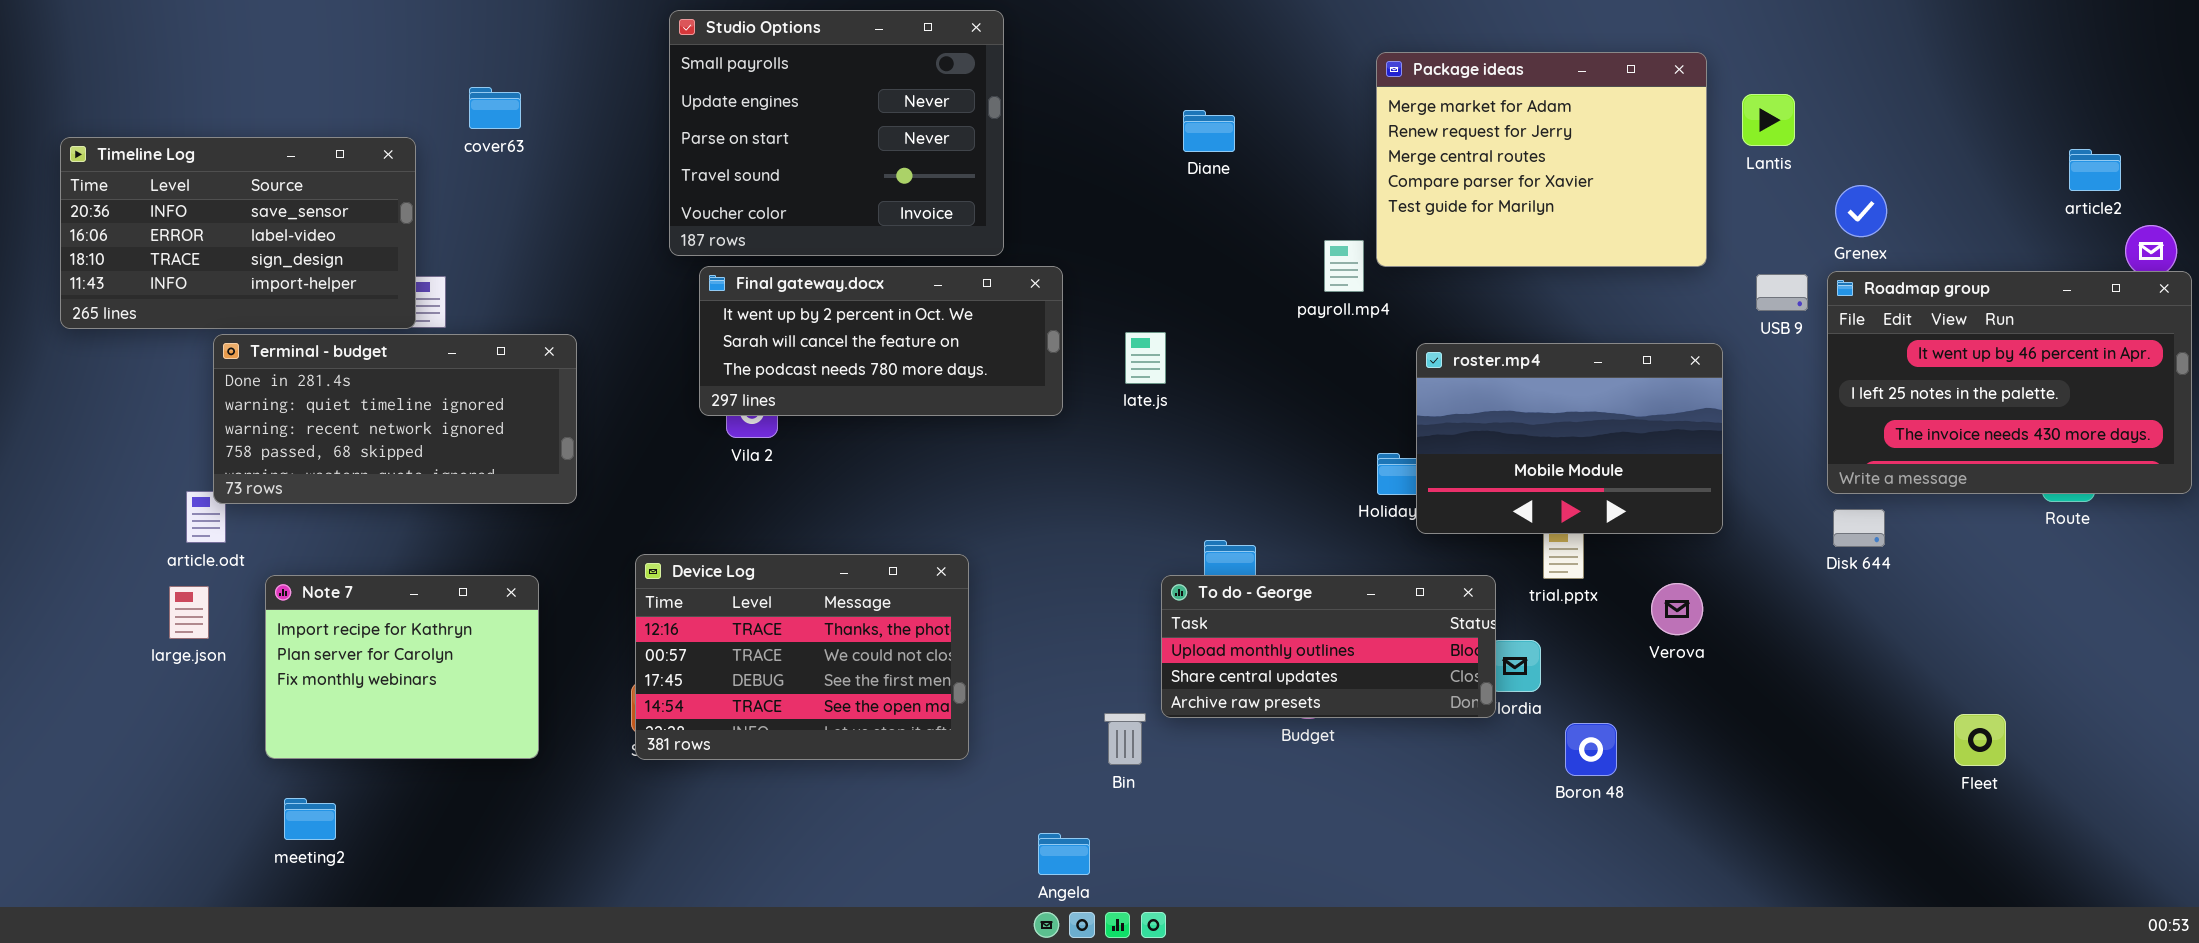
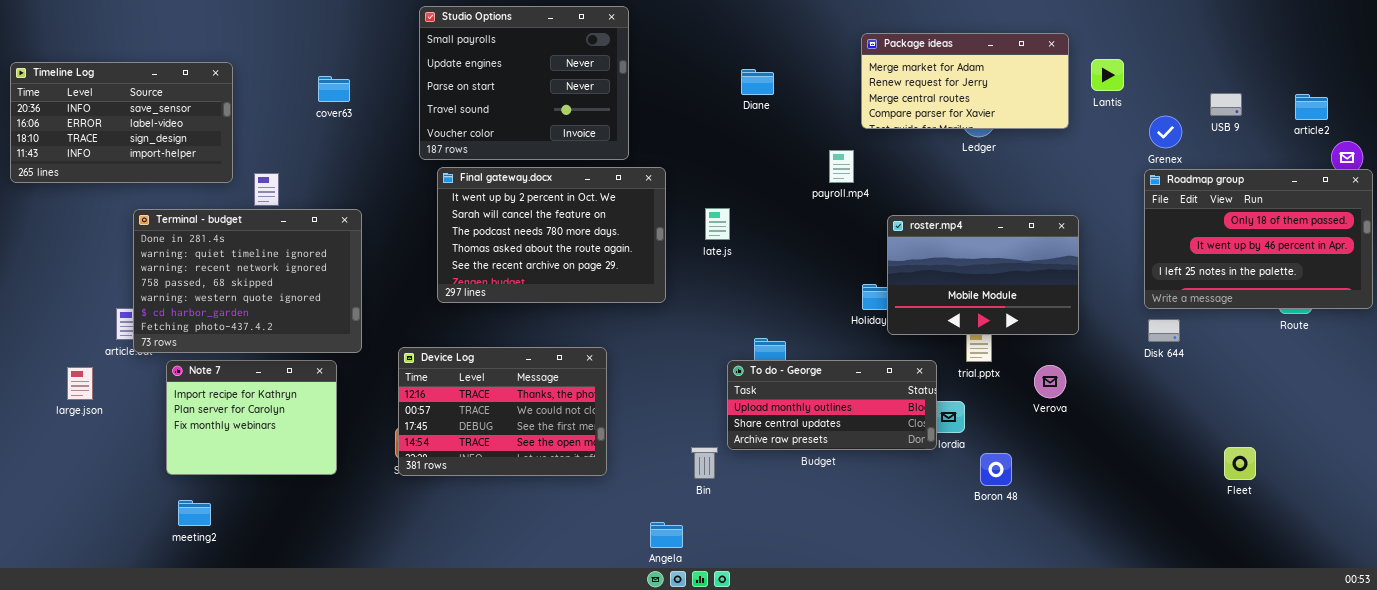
Package ideas: [1376,52,1707,267] -> [861,33,1069,129], resized
cover63: [469,87,521,129] -> [318,76,350,102], moved
Timeline Log: [60,137,416,329] -> [10,62,233,183], moved
Final gateway.docx: [699,266,1063,416] -> [437,167,666,303], resized
Roadmap group: [1827,271,2192,494] -> [1144,169,1373,309], scrolled up 1 row
USB 9: [1756,274,1808,311] -> [1210,93,1242,116], moved
Terminal - budget: [213,334,577,504] -> [133,209,362,353], resized
large.json: [169,586,209,639] -> [67,367,93,400], moved

